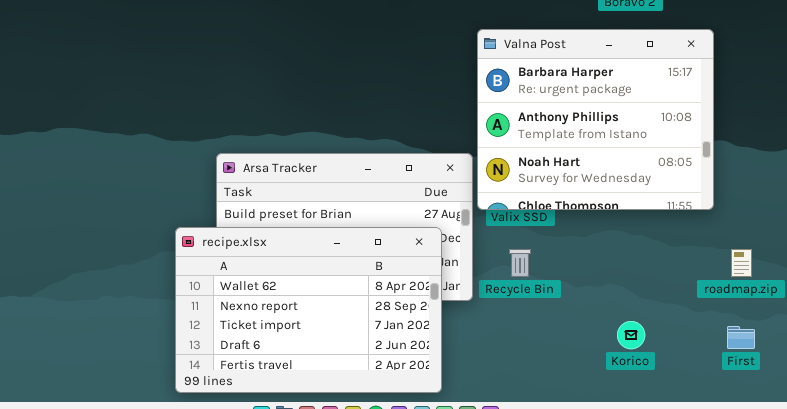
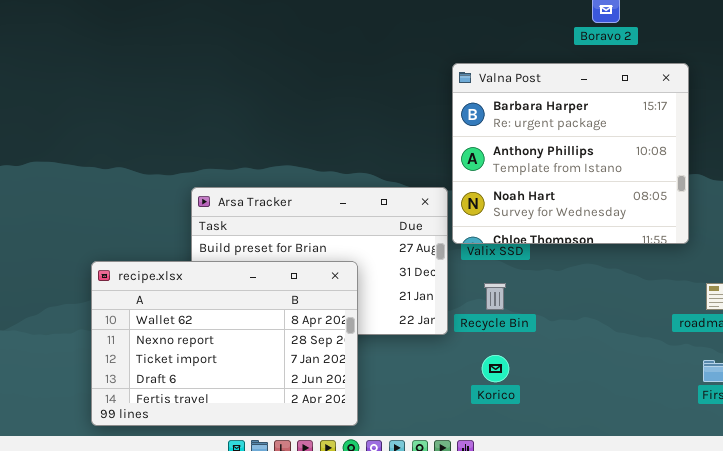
recipe.xlsx: [175,227,442,393] -> [91,261,358,426], moved
Korico: [617,321,645,349] -> [482,355,509,382], moved

